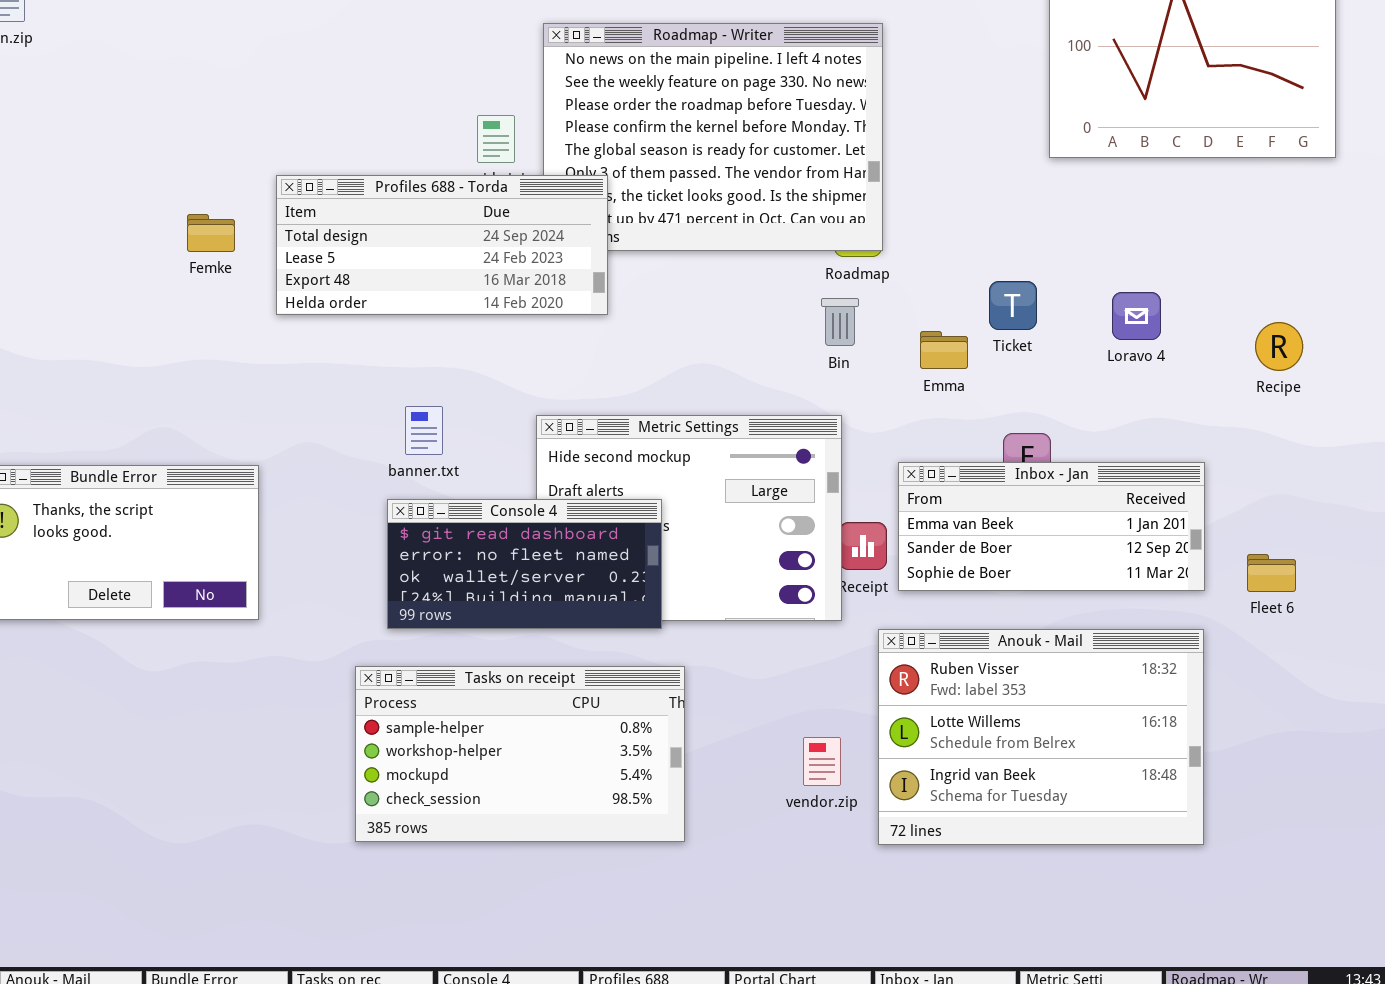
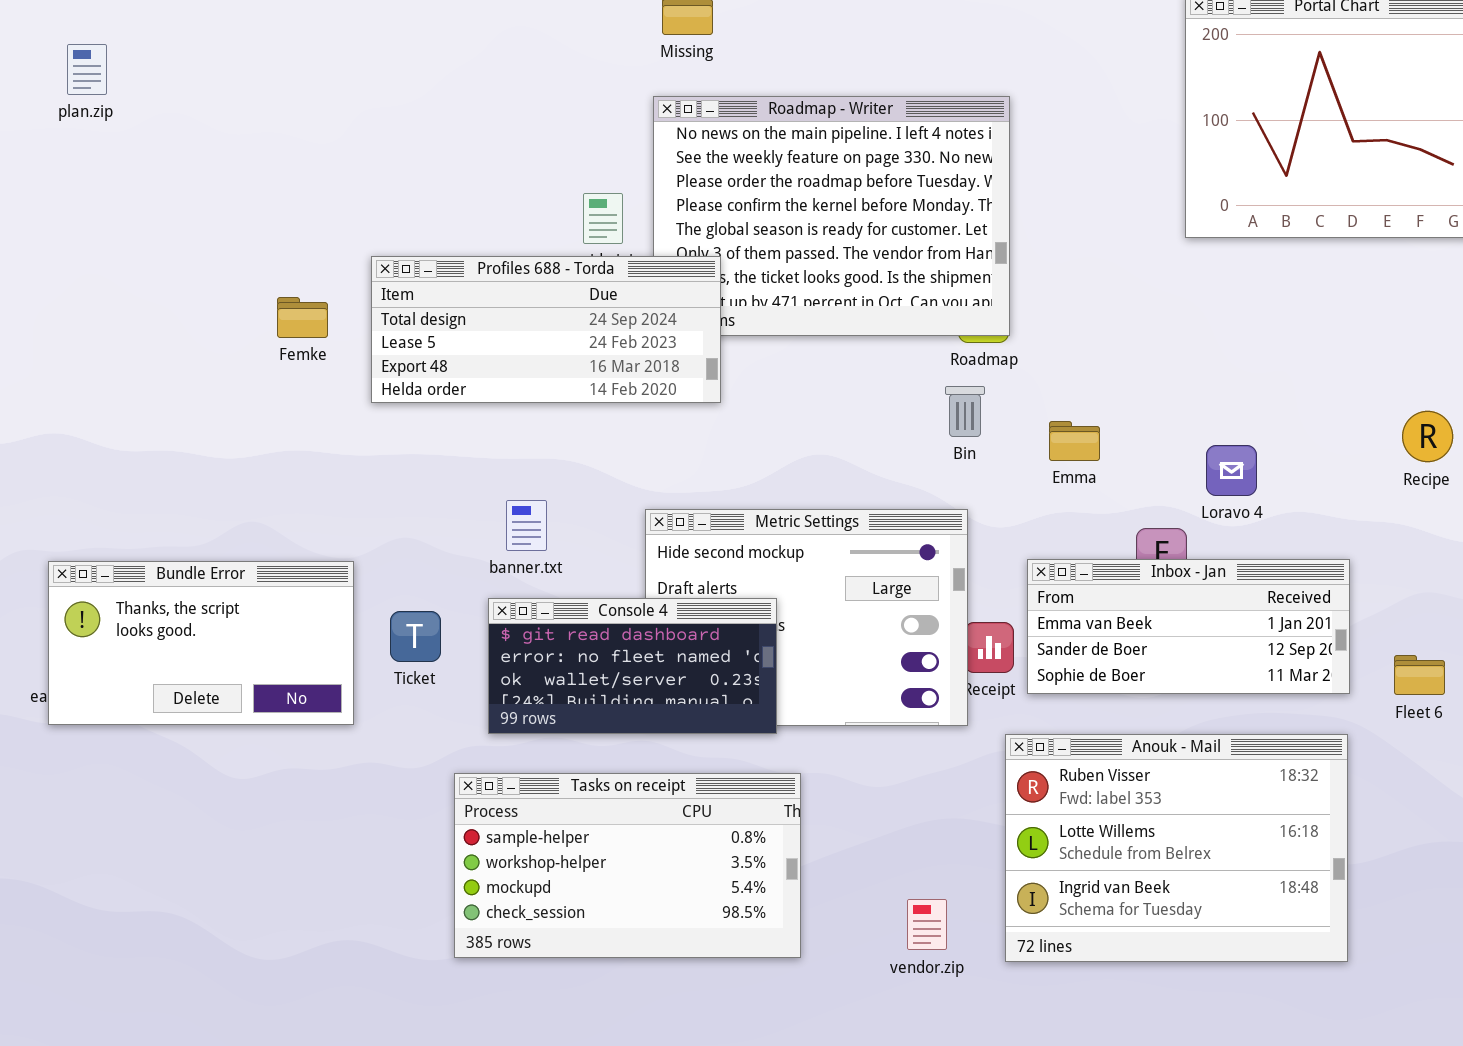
Ticket: [989,281,1037,330] -> [390,611,441,662], moved
Loravo 4: [1112,292,1161,340] -> [1206,445,1257,496], moved
vendor.zip: [803,737,841,786] -> [907,899,947,950], moved

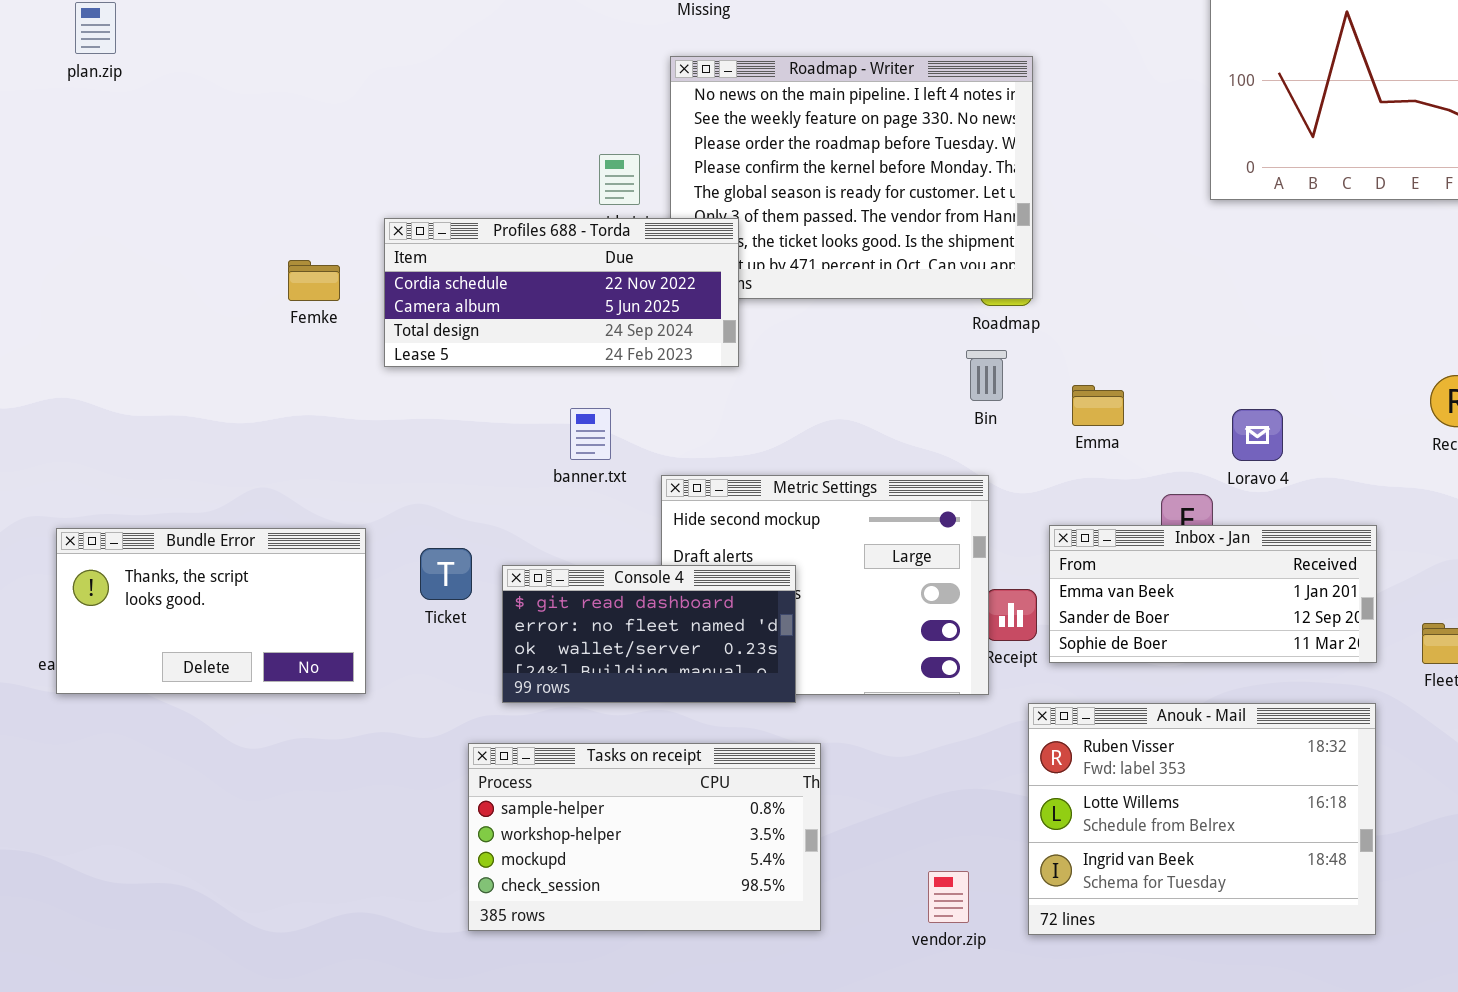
Profiles 688 - Torda: [371,256,721,403] -> [384,218,739,367], scrolled up 2 rows
banner.txt: [506,500,547,551] -> [570,408,611,460], moved
Ticket: [390,611,441,662] -> [420,548,472,600], moved

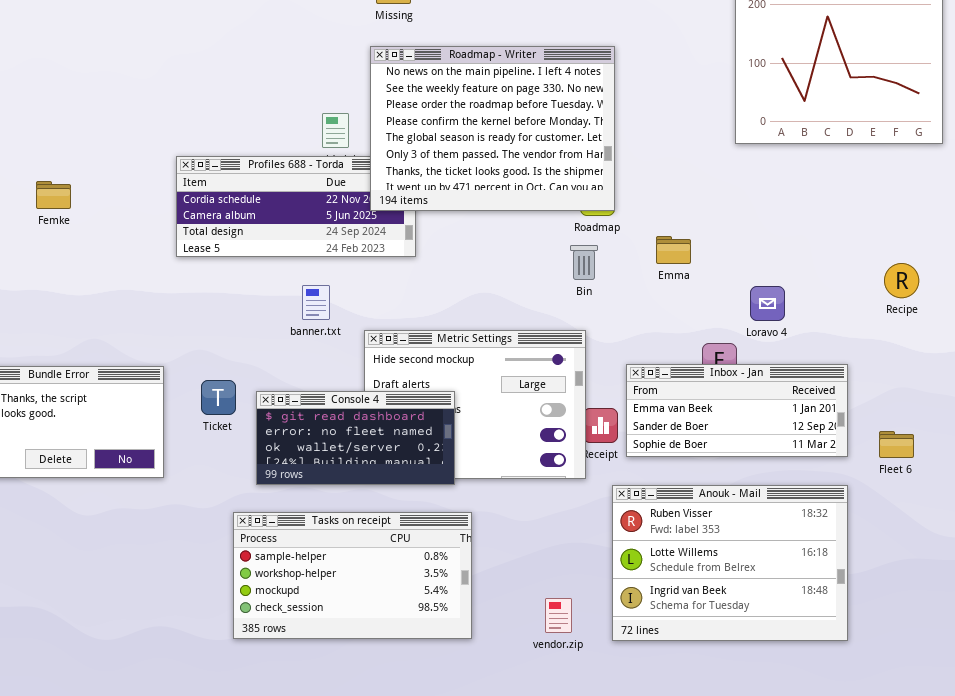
Roadmap - Writer: [670,56,1033,299] -> [370,46,615,211], raised
Femke: [288,260,340,301] -> [36,181,71,209], moved
Emma: [1072,385,1124,426] -> [656,236,691,264], moved

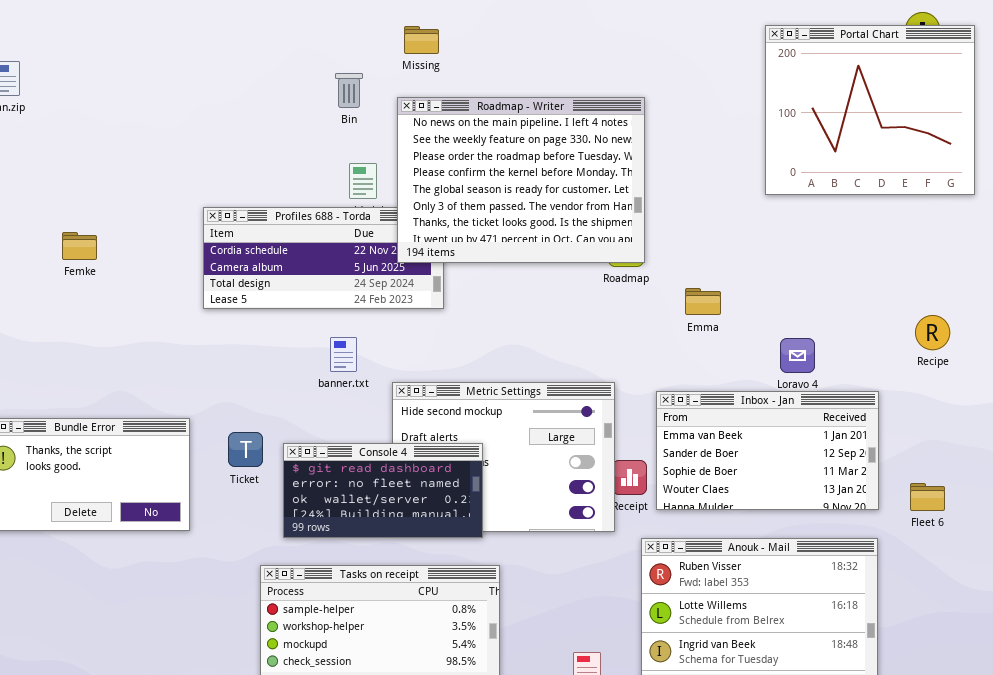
Bin: [570,245,598,280] -> [335,73,363,108], moved
Inbox - Jan: [626,364,848,457] -> [656,391,879,510], resized

